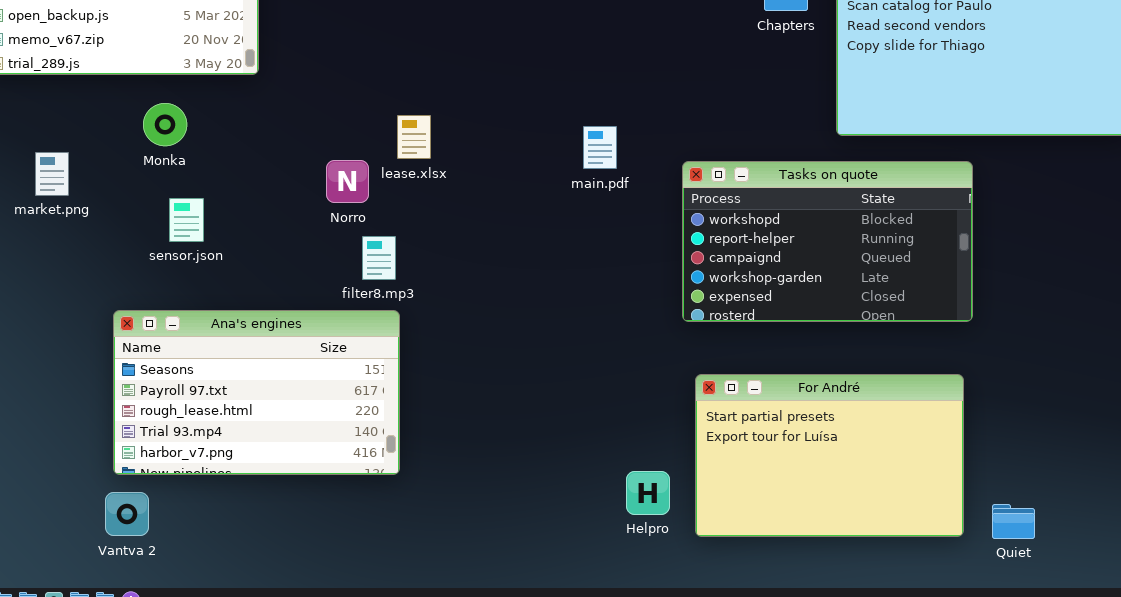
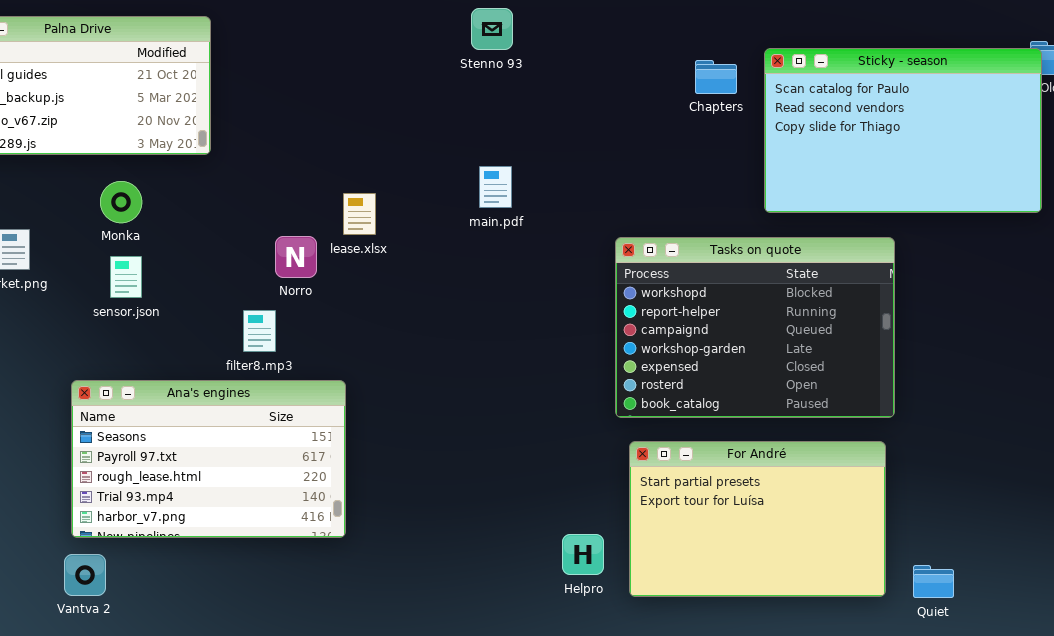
main.pdf: [583,126,617,169] -> [479,166,512,208], moved
Tasks on quote: [682,161,973,322] -> [615,237,895,418], resized
sensor.json: [169,198,204,242] -> [110,256,142,298], moved
filter8.mp3: [362,236,396,280] -> [243,310,276,352], moved

